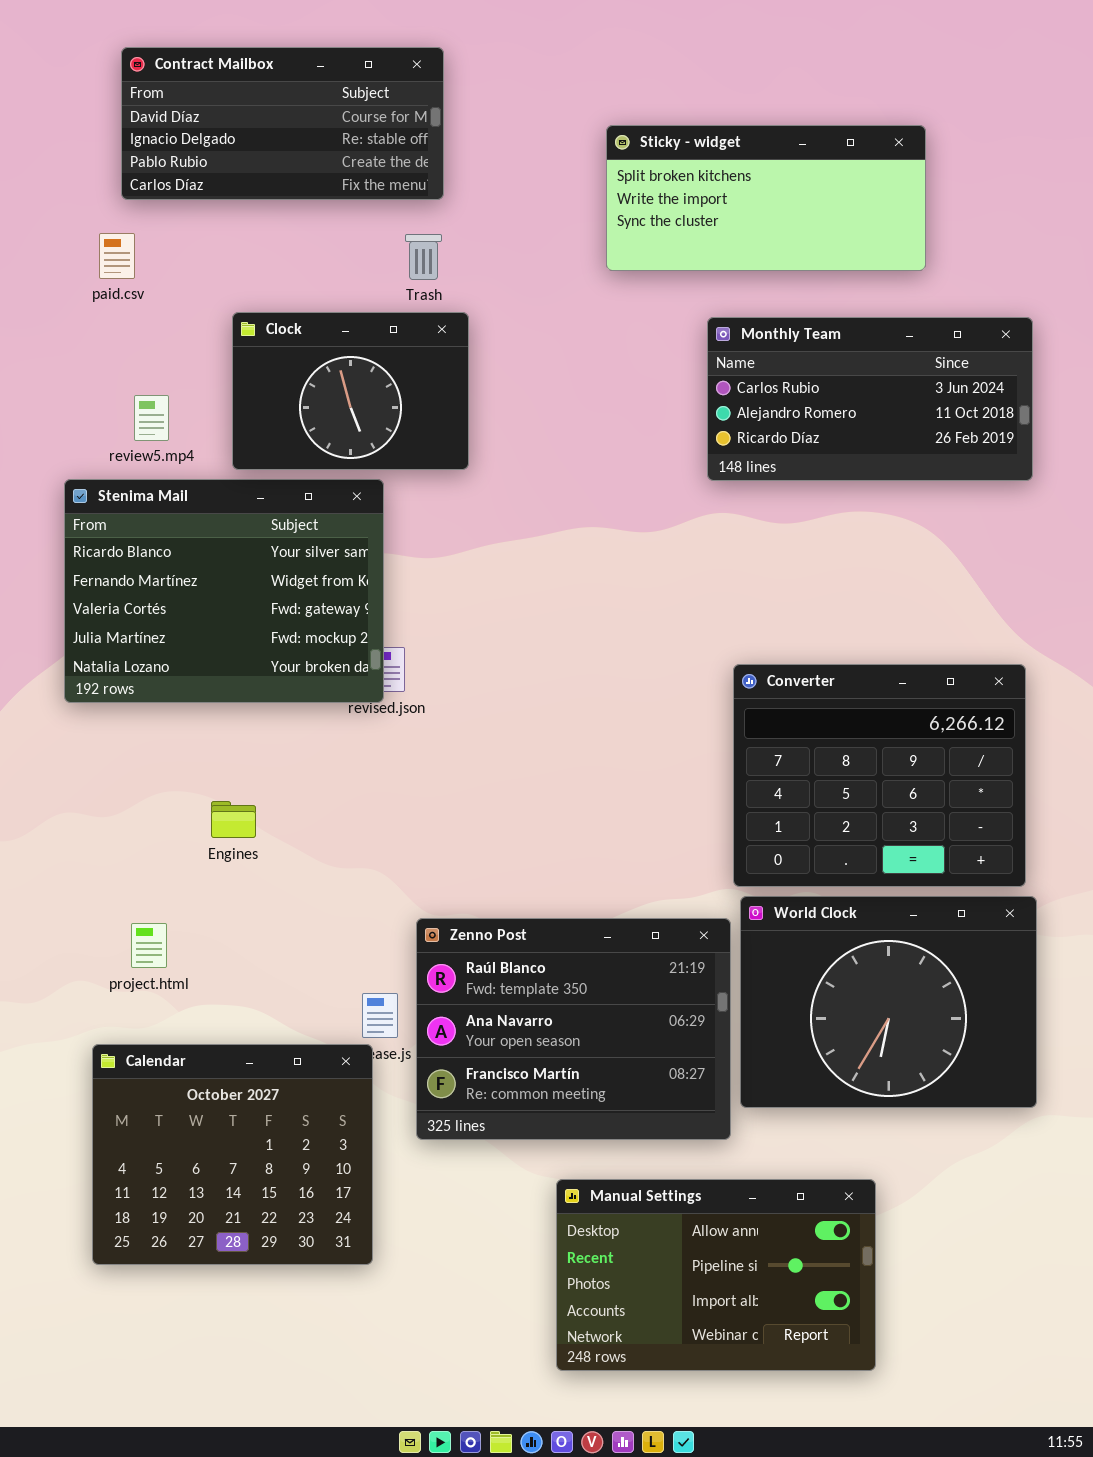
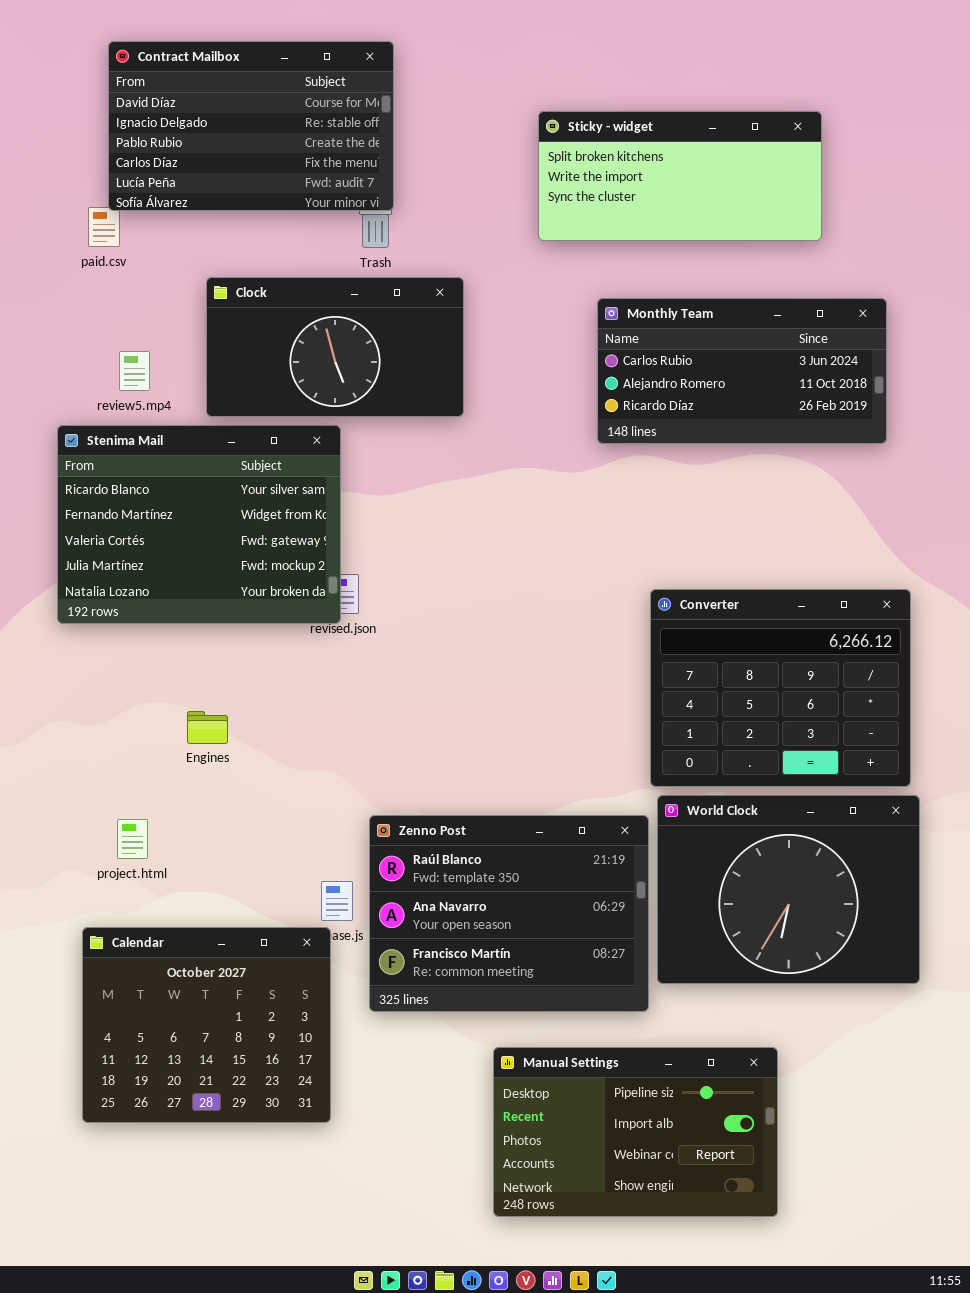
Contract Mailbox: [121,47,444,200] -> [108,41,394,211], resized
Clock: [232,312,469,470] -> [206,277,464,417], resized
Monthly Team: [707,317,1033,481] -> [597,298,887,444], moved
Manual Settings: [556,1179,876,1371] -> [493,1047,778,1217], scrolled down 1 row

